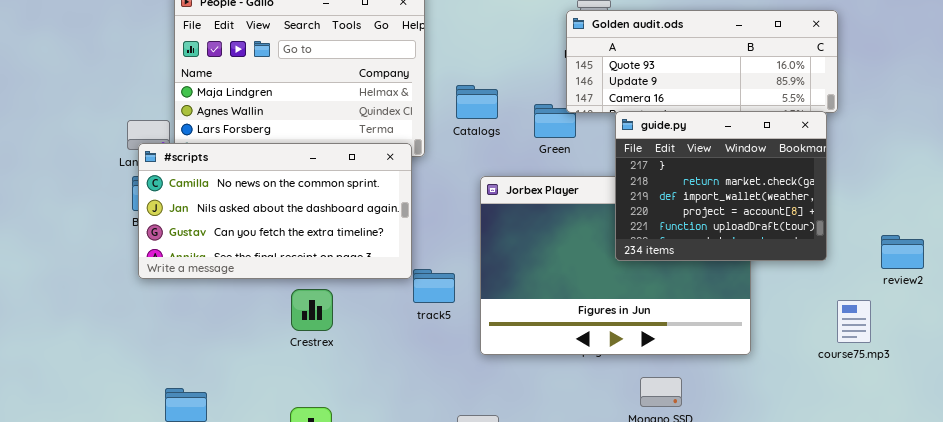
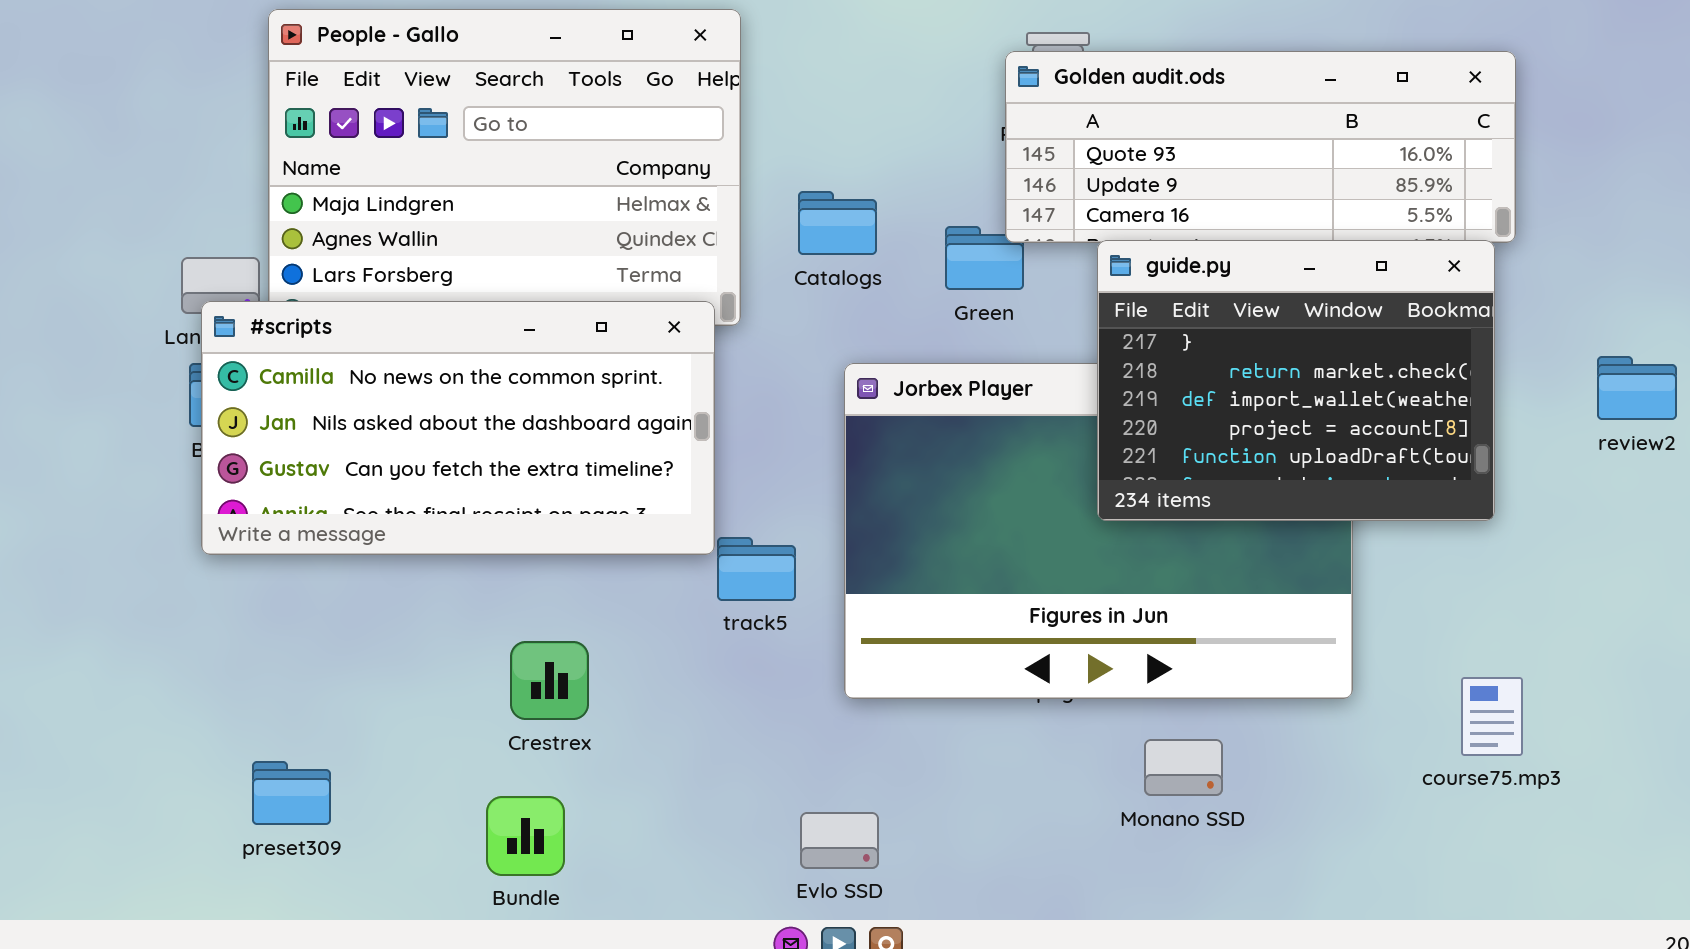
review2: [881,235,924,269] -> [1597,356,1677,420], moved
Crestrex: [291,289,333,331] -> [510,641,589,720], moved
course75.mp3: [837,300,871,343] -> [1461,677,1523,756], moved

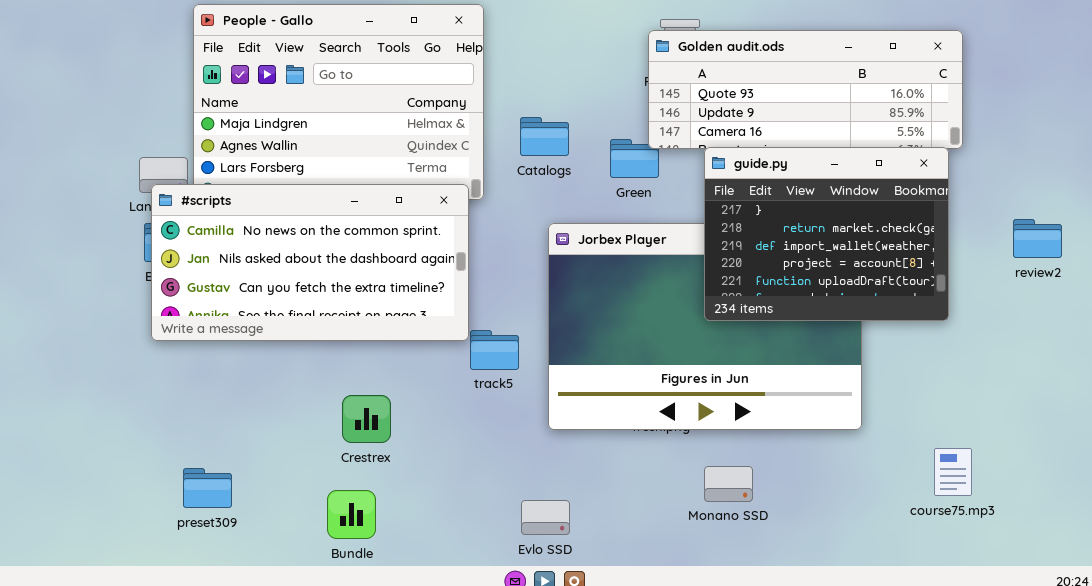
course75.mp3: [1461,677,1523,756] -> [934,448,972,496], moved
Monano SSD: [1144,739,1223,796] -> [704,466,753,502], moved

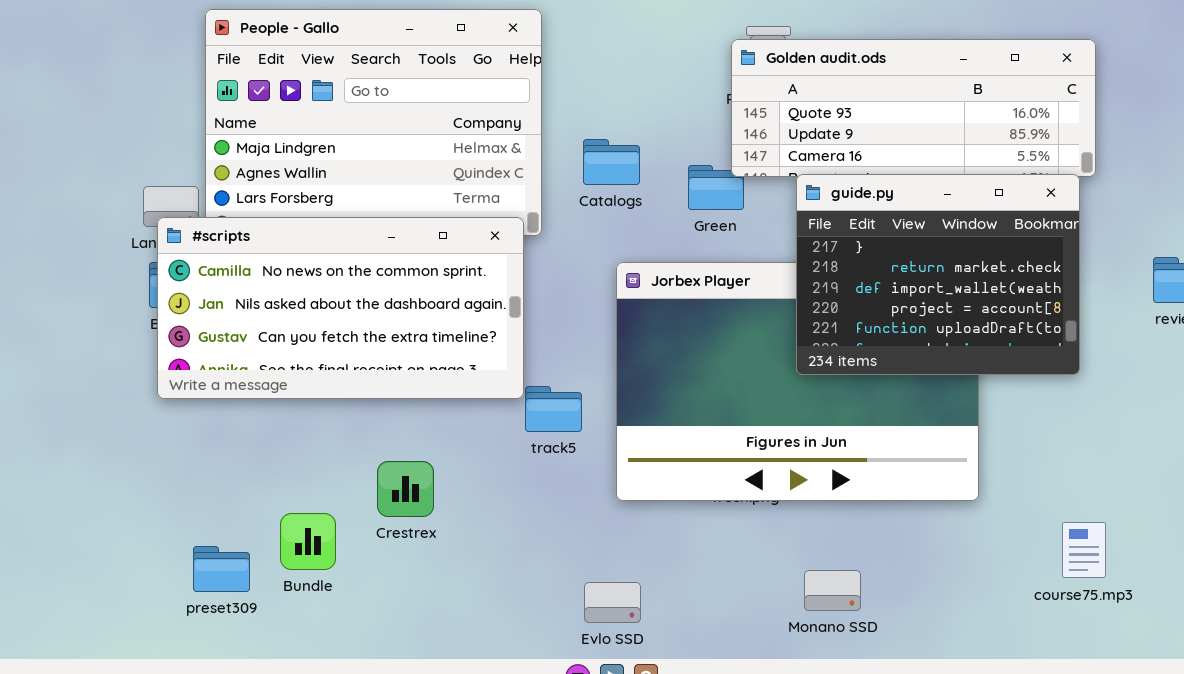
Monano SSD: [704,466,753,502] -> [804,570,861,611], moved
Bundle: [327,490,376,539] -> [280,513,336,570], moved

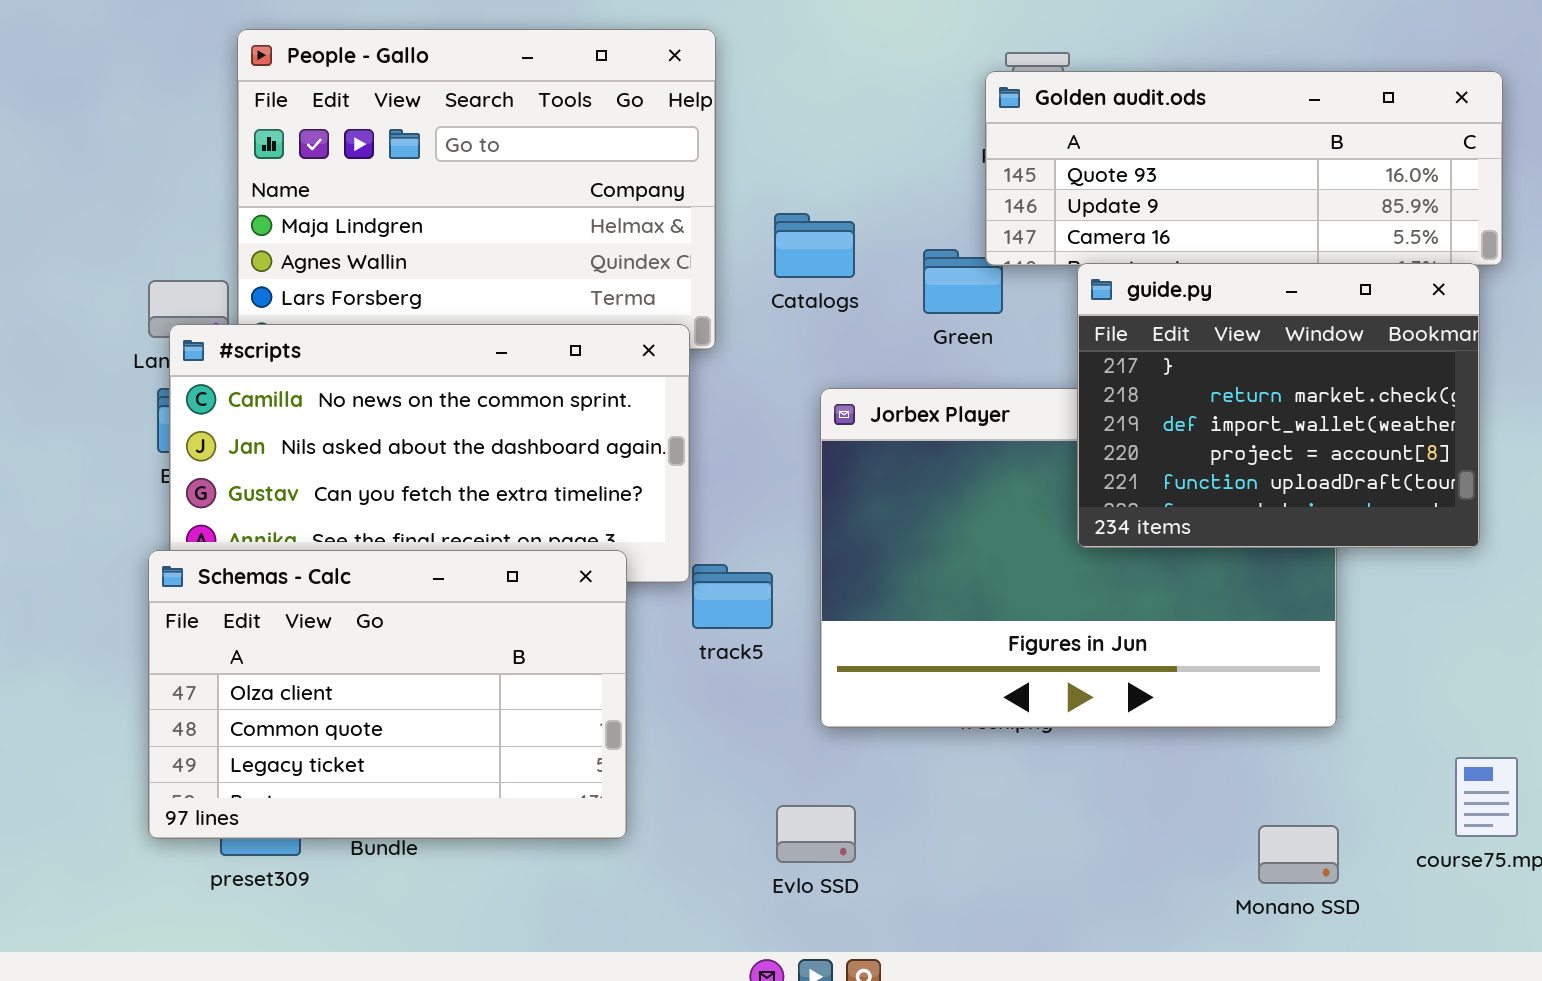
Schemas - Calc: none -> [148,550,627,839], opened
Monano SSD: [804,570,861,611] -> [1258,825,1339,884], moved
Evlo SSD: [584,582,641,623] -> [776,805,856,863], moved

